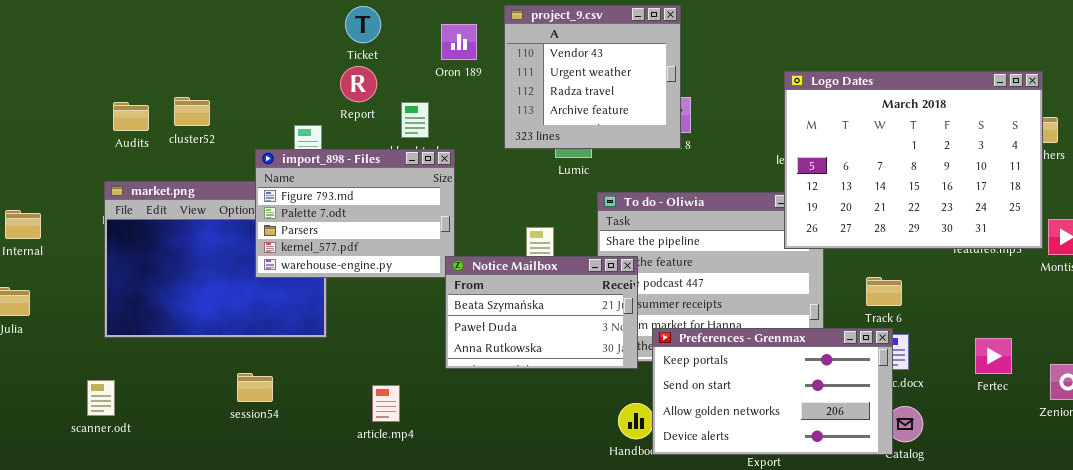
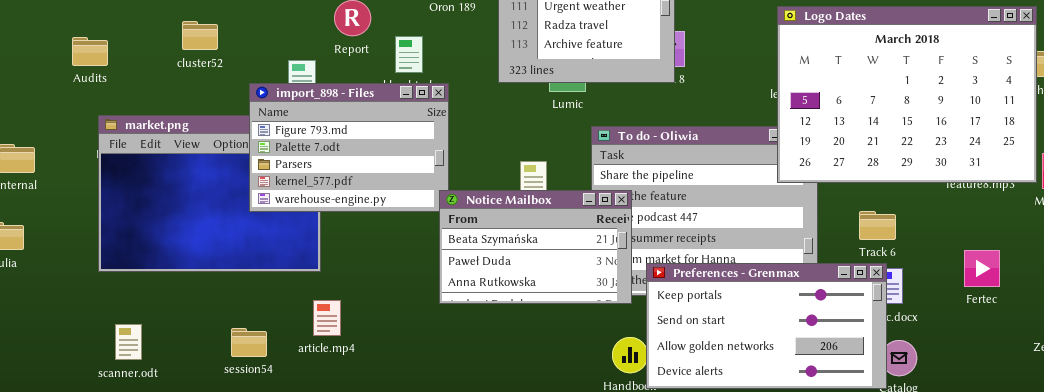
cluster52: [174,97,210,126] -> [182,21,218,50], moved
Audits: [113,102,149,131] -> [72,37,108,66], moved
Fertec: [975,338,1012,374] -> [964,250,1000,287], moved
session54: [237,373,273,402] -> [231,328,267,357], moved
scanner.odt: [87,380,115,416] -> [115,324,142,360], moved
article.mp4: [372,385,400,422] -> [313,300,341,336], moved

